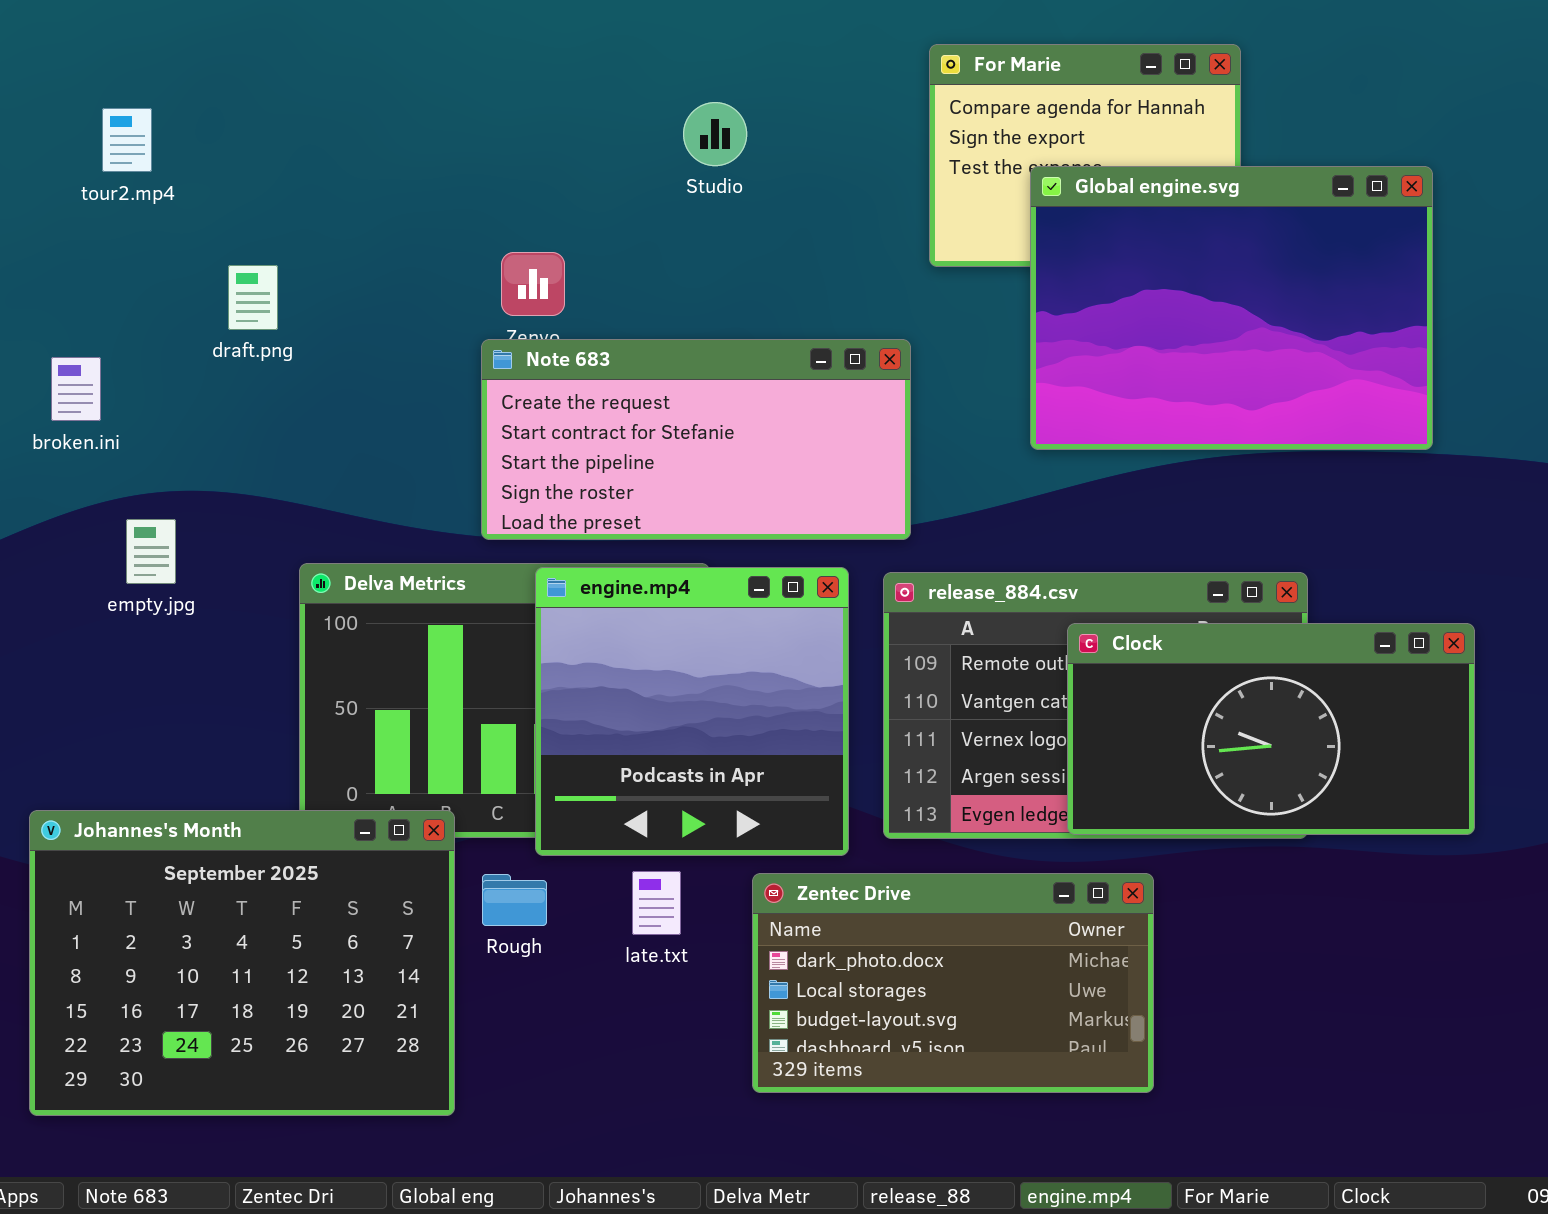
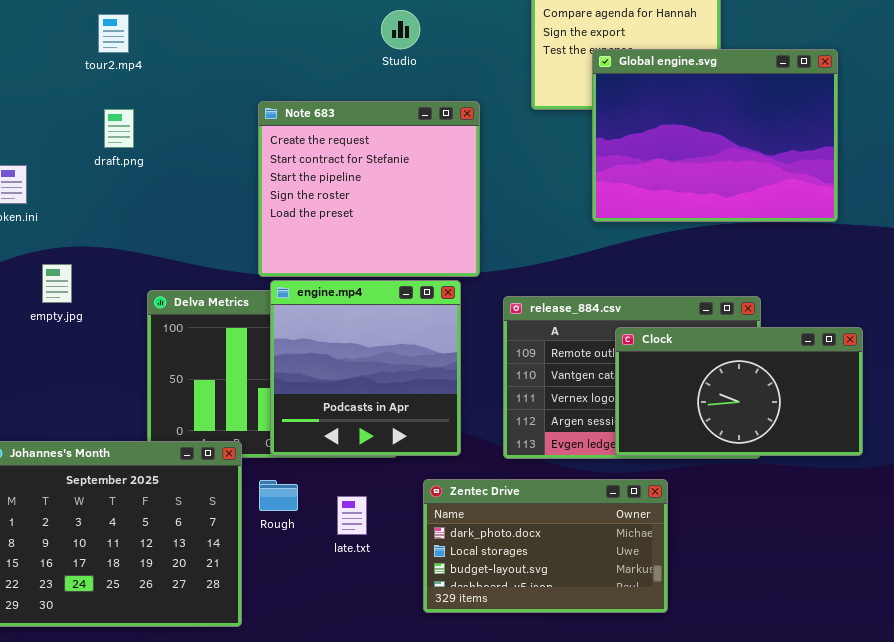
tour2.mp4: [102,108,152,172] -> [98,14,129,53], moved
Note 683: [481,339,911,540] -> [258,101,480,277], resized
engine.mp4: [535,567,849,856] -> [270,280,461,456], moved
late.txt: [632,871,681,935] -> [337,496,367,535], moved

